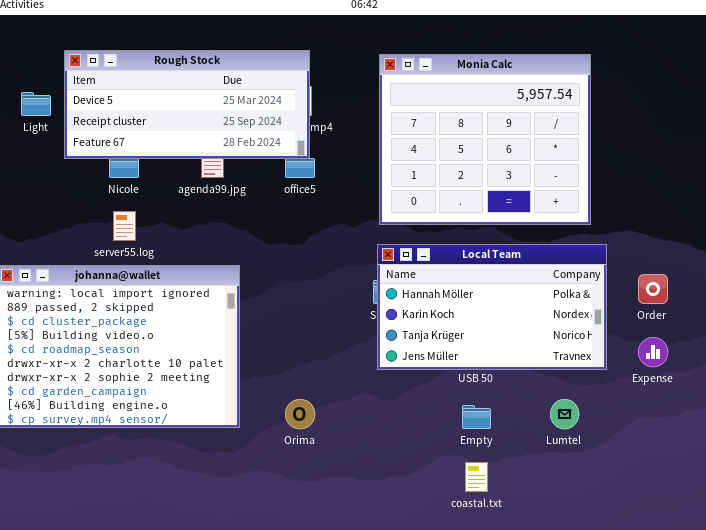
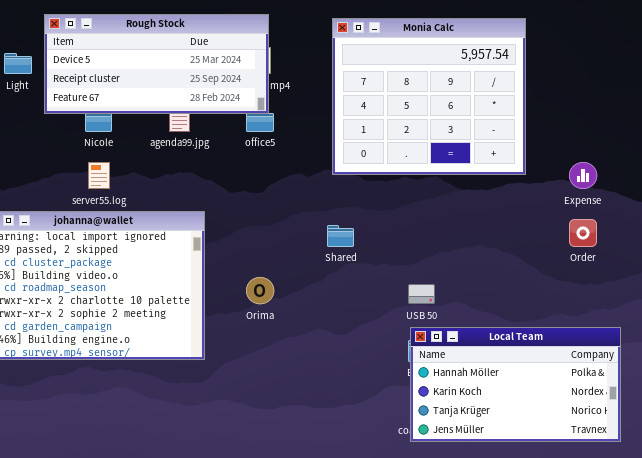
Local Team: [377,244,607,370] -> [410,327,621,442], moved
Expense: [638,337,668,367] -> [569,162,597,189], moved
Orima: [285,399,315,429] -> [246,277,274,304], moved

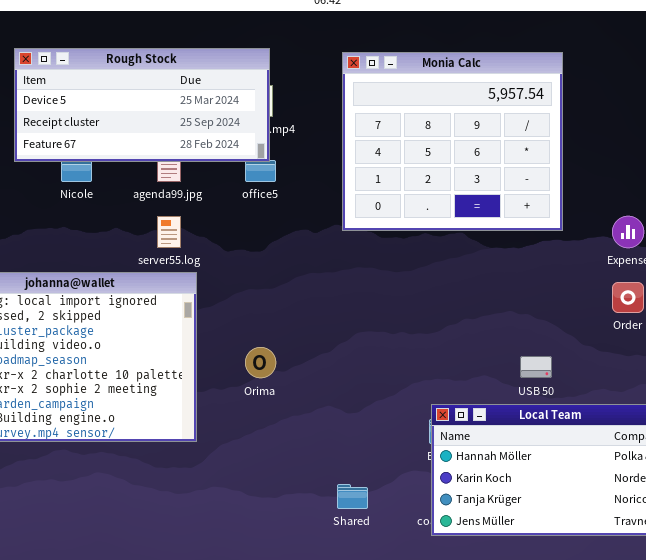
server55.log: [88,162,110,189] -> [157,216,181,248], moved
Shared: [327,225,354,247] -> [337,484,368,509], moved
USB 50: [408,284,435,304] -> [520,356,552,378], moved

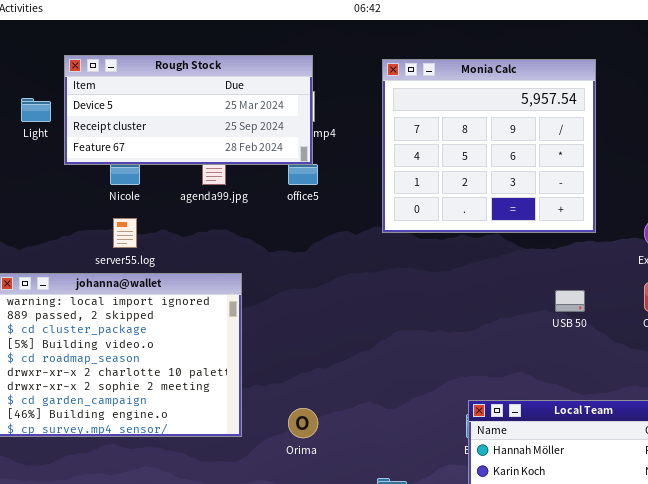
server55.log: [157,216,181,248] -> [113,218,137,248], moved
Orima: [245,347,276,378] -> [288,408,318,438], moved
USB 50: [520,356,552,378] -> [555,290,585,312], moved

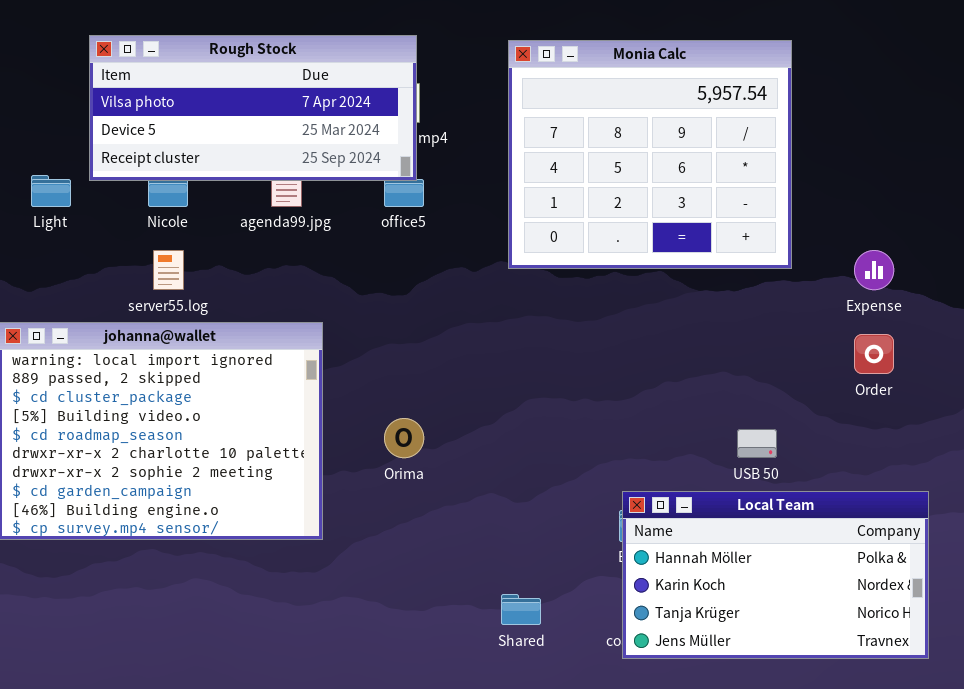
Rough Stock: [64,55,313,165] -> [89,35,417,181], scrolled up 1 row
Light: [21,98,51,122] -> [31,175,71,207], moved
USB 50: [555,290,585,312] -> [737,429,777,458], moved
Orima: [288,408,318,438] -> [384,418,424,458], moved

